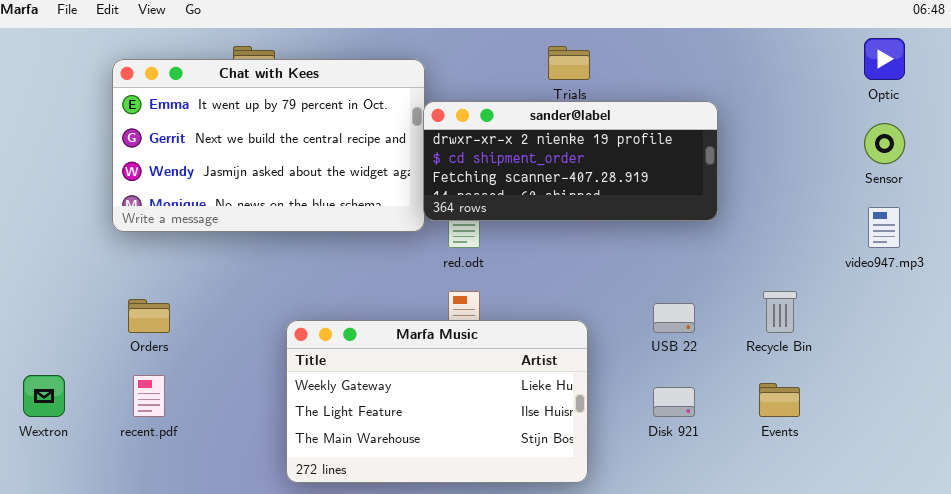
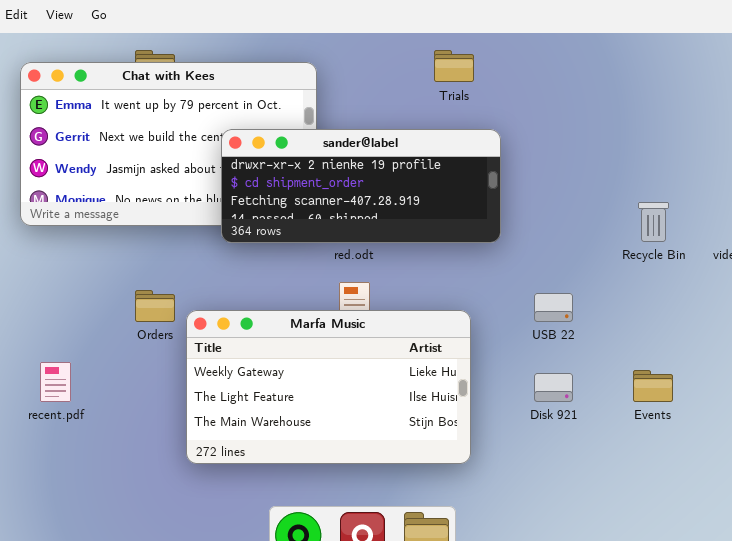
sander@label: [423,101,718,221] -> [221,129,501,243], moved
Recycle Bin: [763,291,797,333] -> [638,202,669,242], moved
Orders: [128,299,170,333] -> [135,290,175,322], moved

